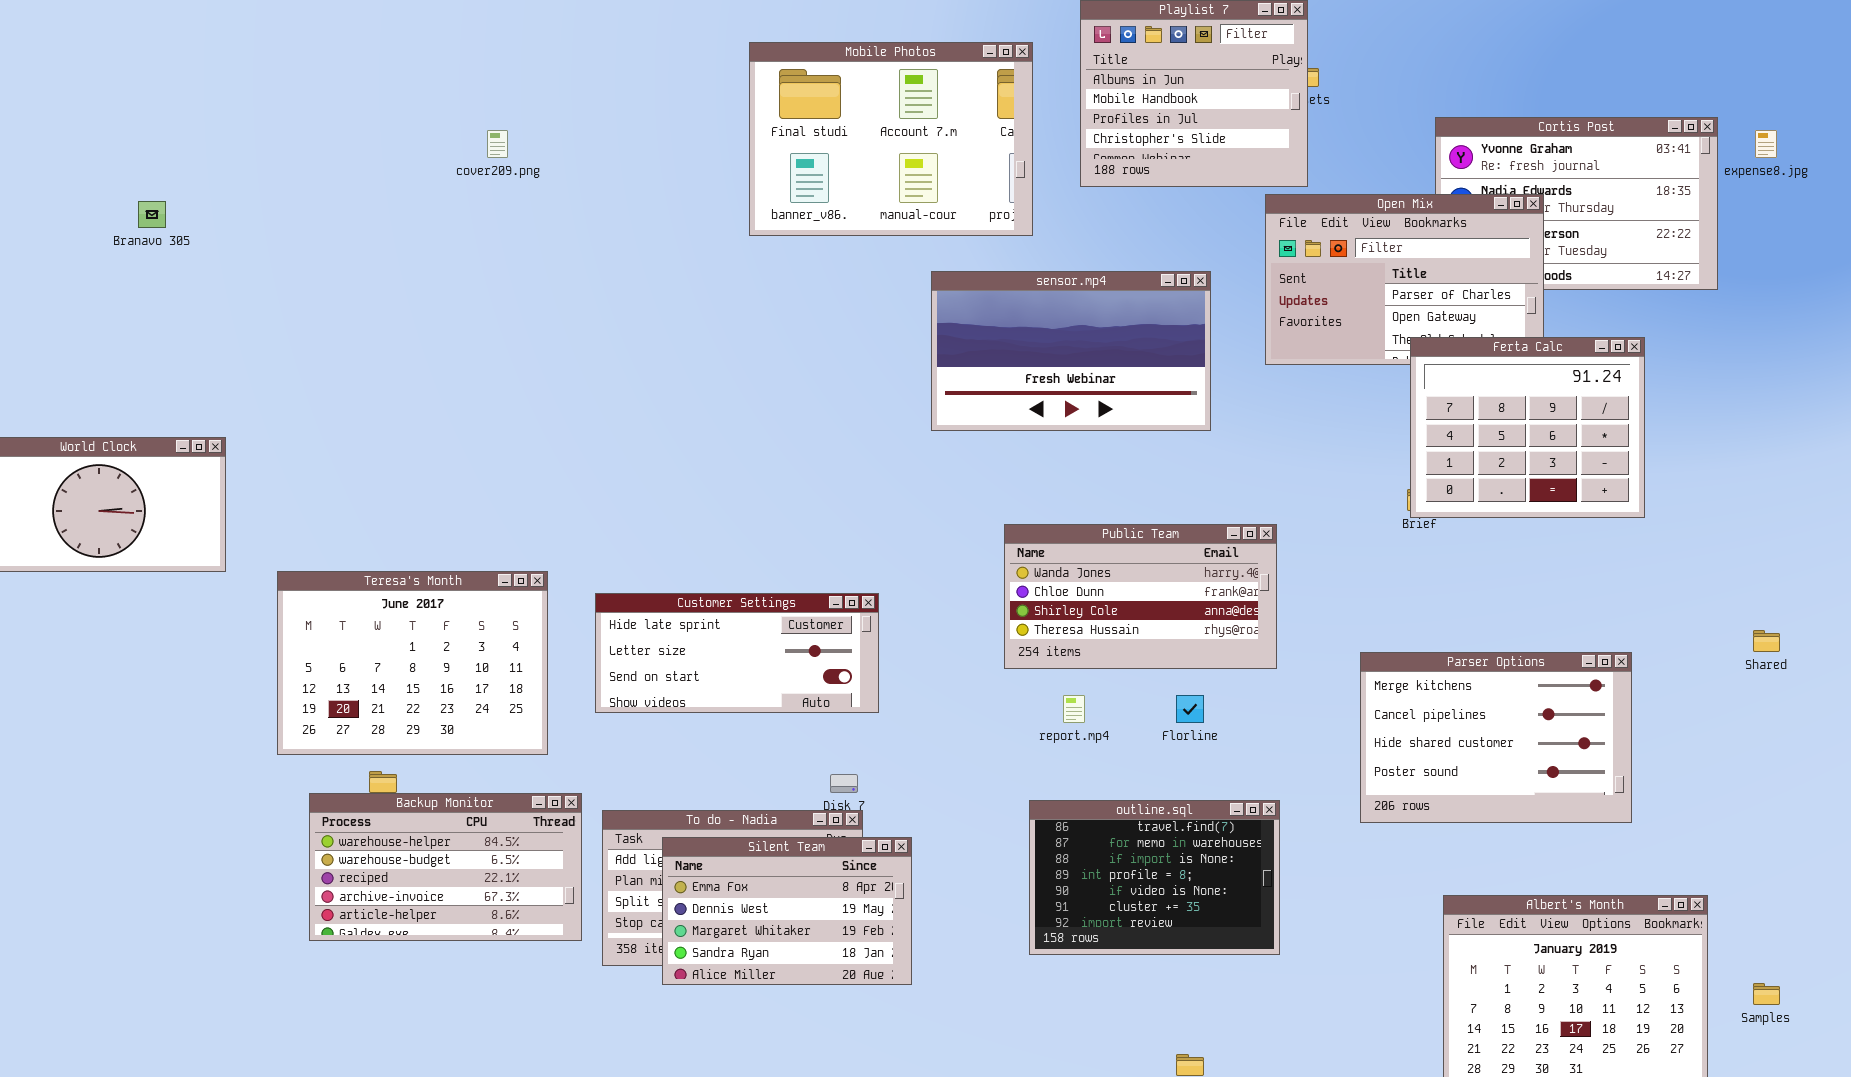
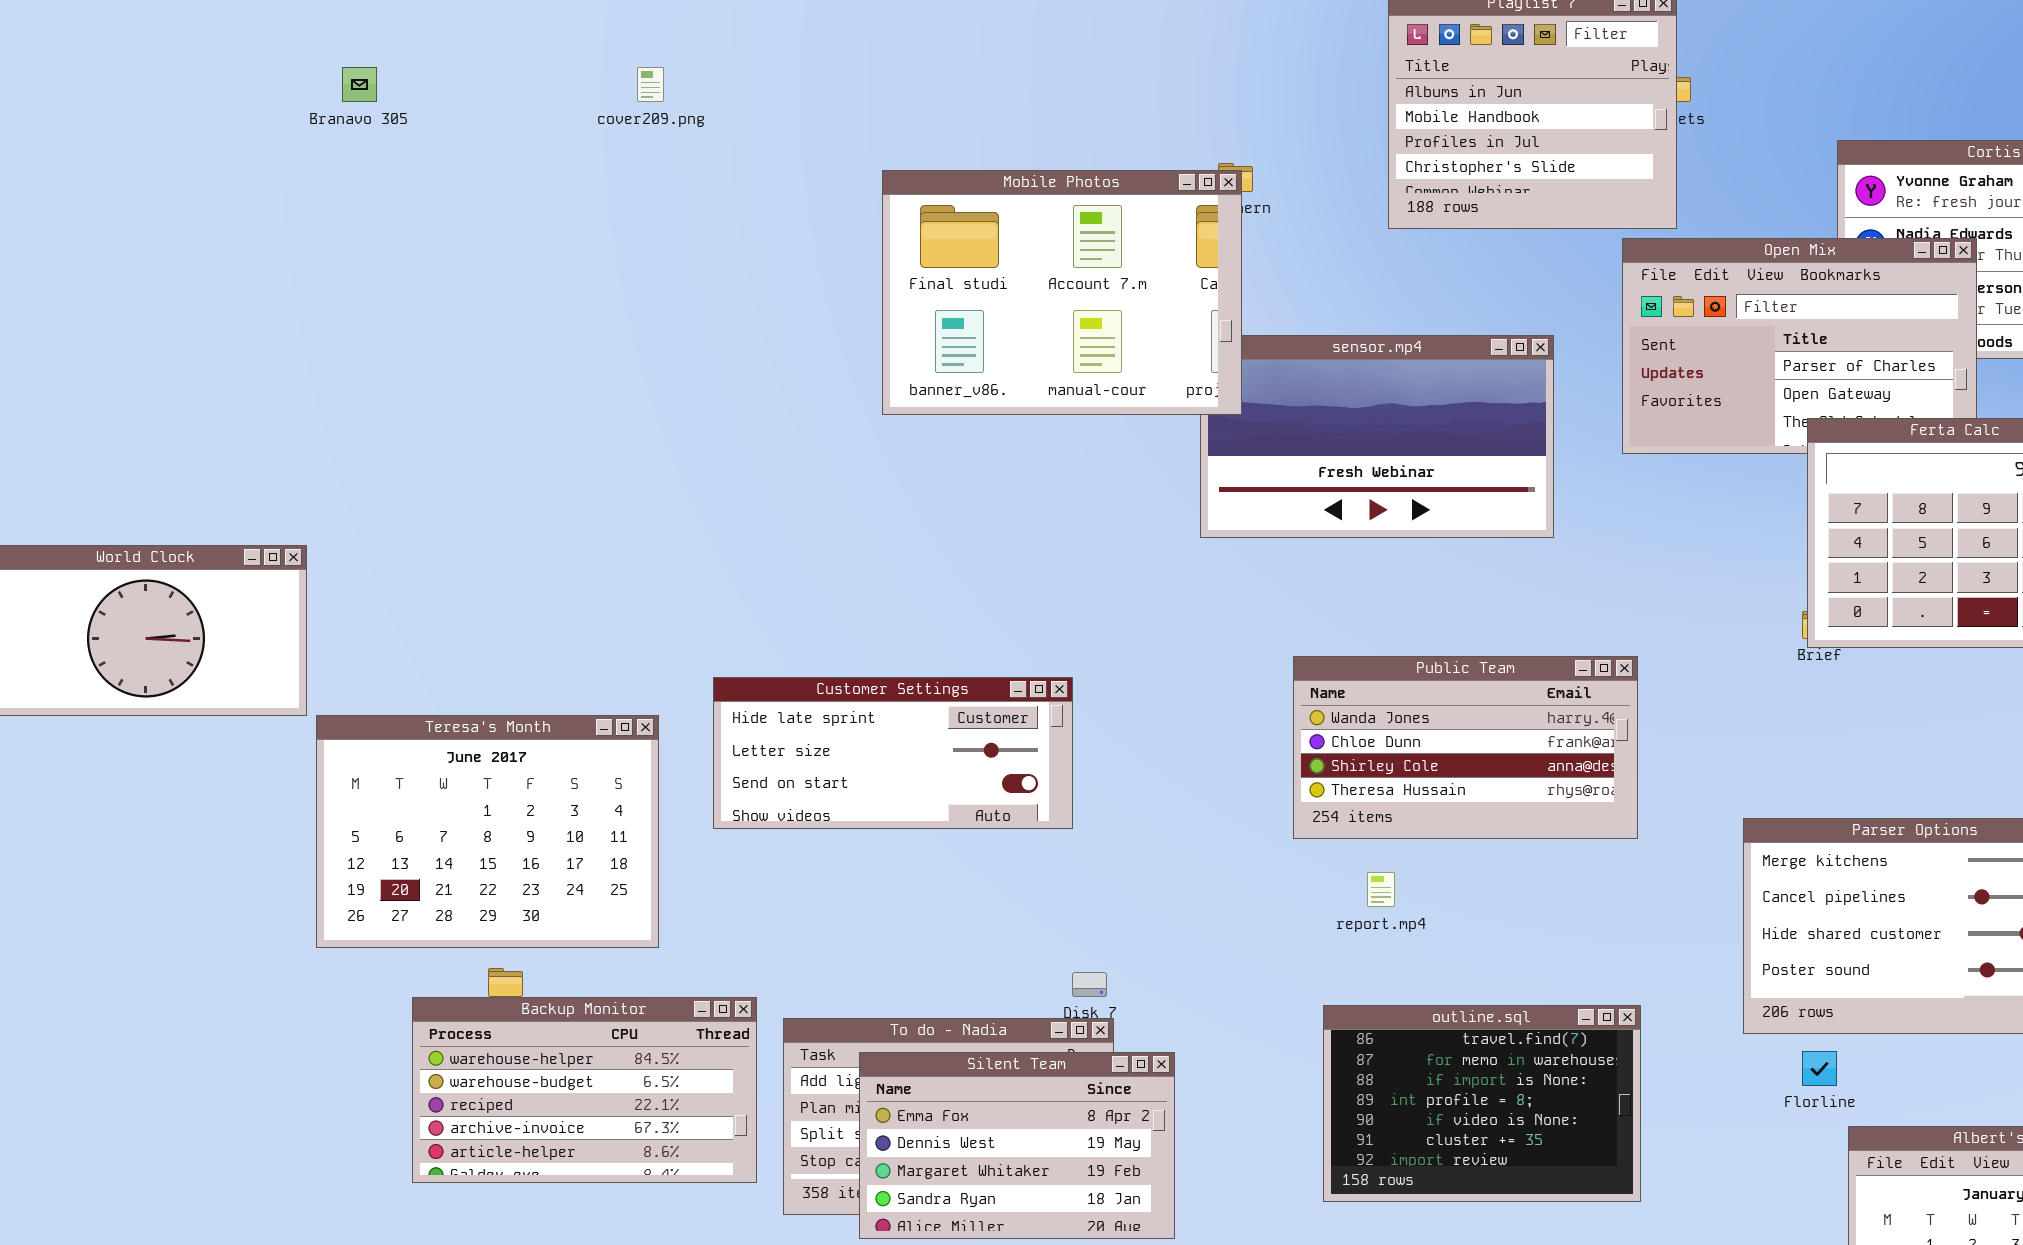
Mobile Photos: [749,42,1033,236] -> [882,170,1242,415], moved
cover209.png: [487,130,508,158] -> [637,67,664,102], moved
Branavo 305: [138,201,166,228] -> [342,67,377,102], moved
Teresa's Month: [277,571,548,755] -> [316,715,659,948], moved
Customer Settings: [595,593,879,713] -> [713,677,1073,829], moved
Florline: [1176,695,1204,723] -> [1802,1051,1837,1086], moved

